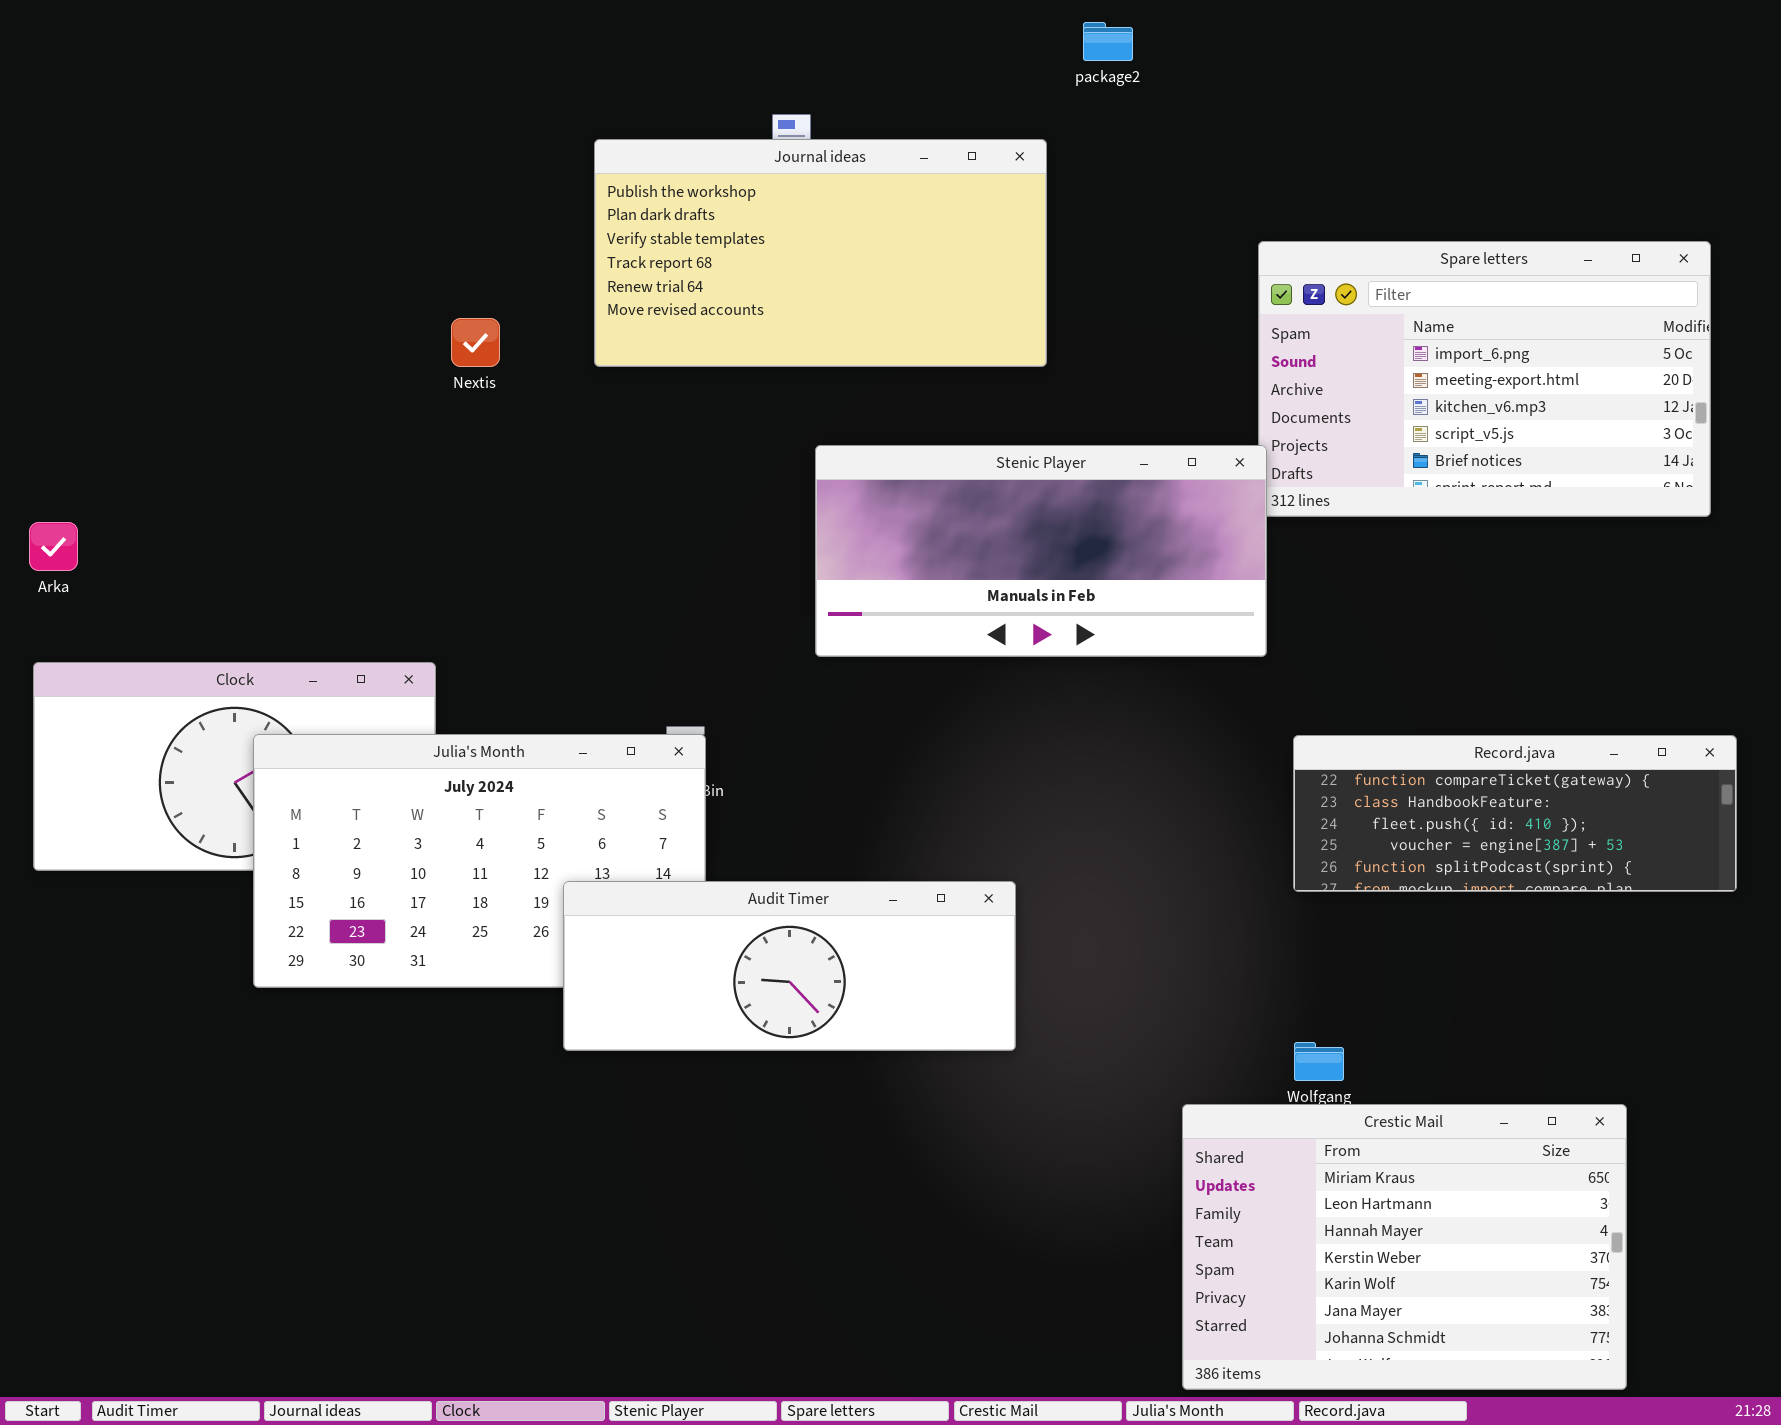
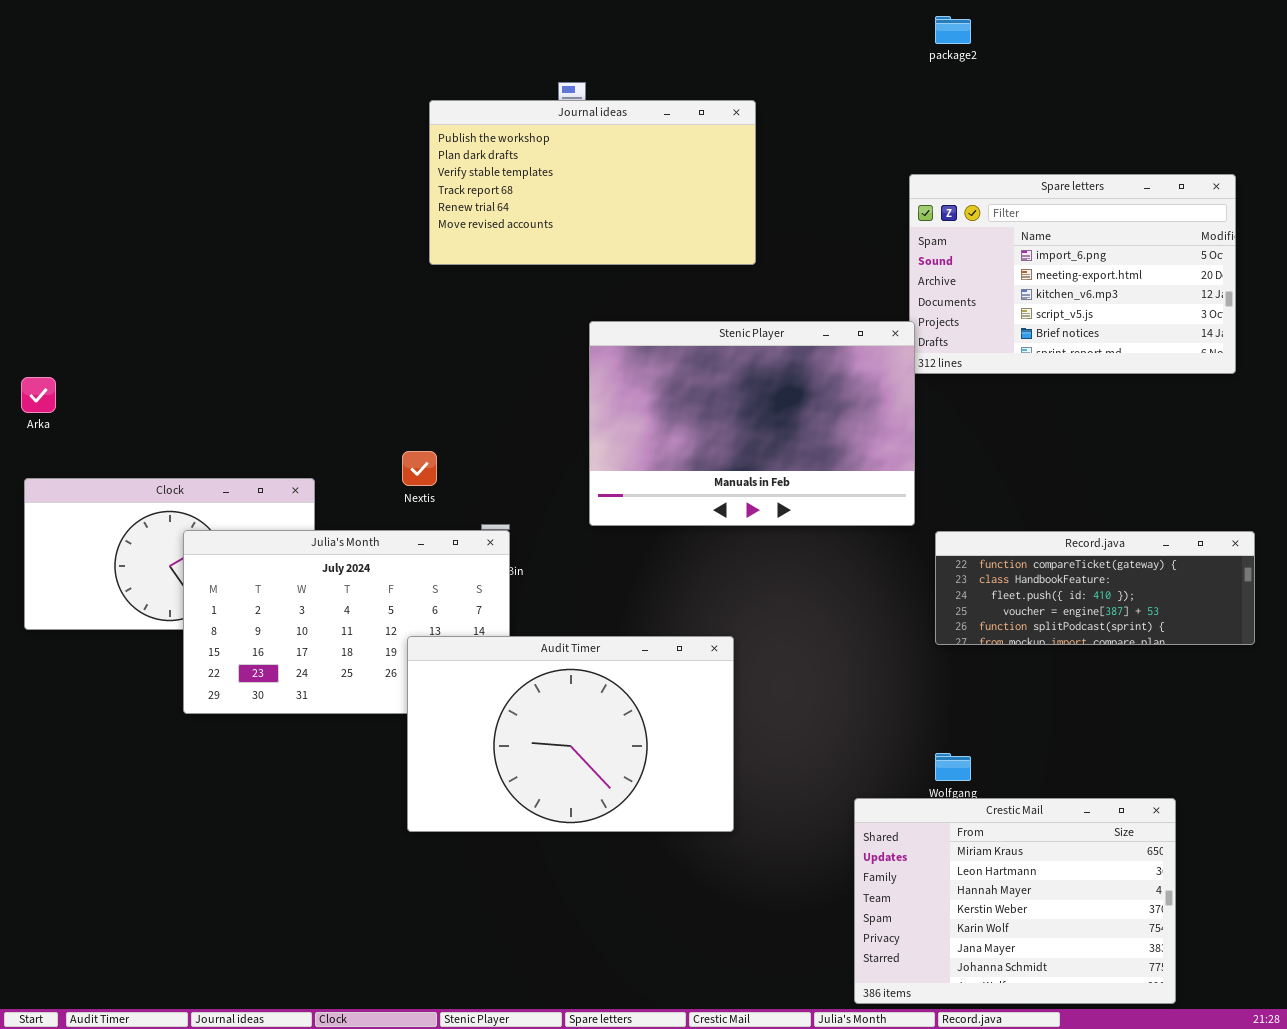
package2: [1083,22,1133,61] -> [935,16,971,44], moved
Nextis: [451,318,500,367] -> [402,451,437,486], moved
Stenic Player: [815,445,1267,657] -> [589,321,915,526], resized
Audit Timer: [563,881,1016,1051] -> [407,636,734,832], resized

